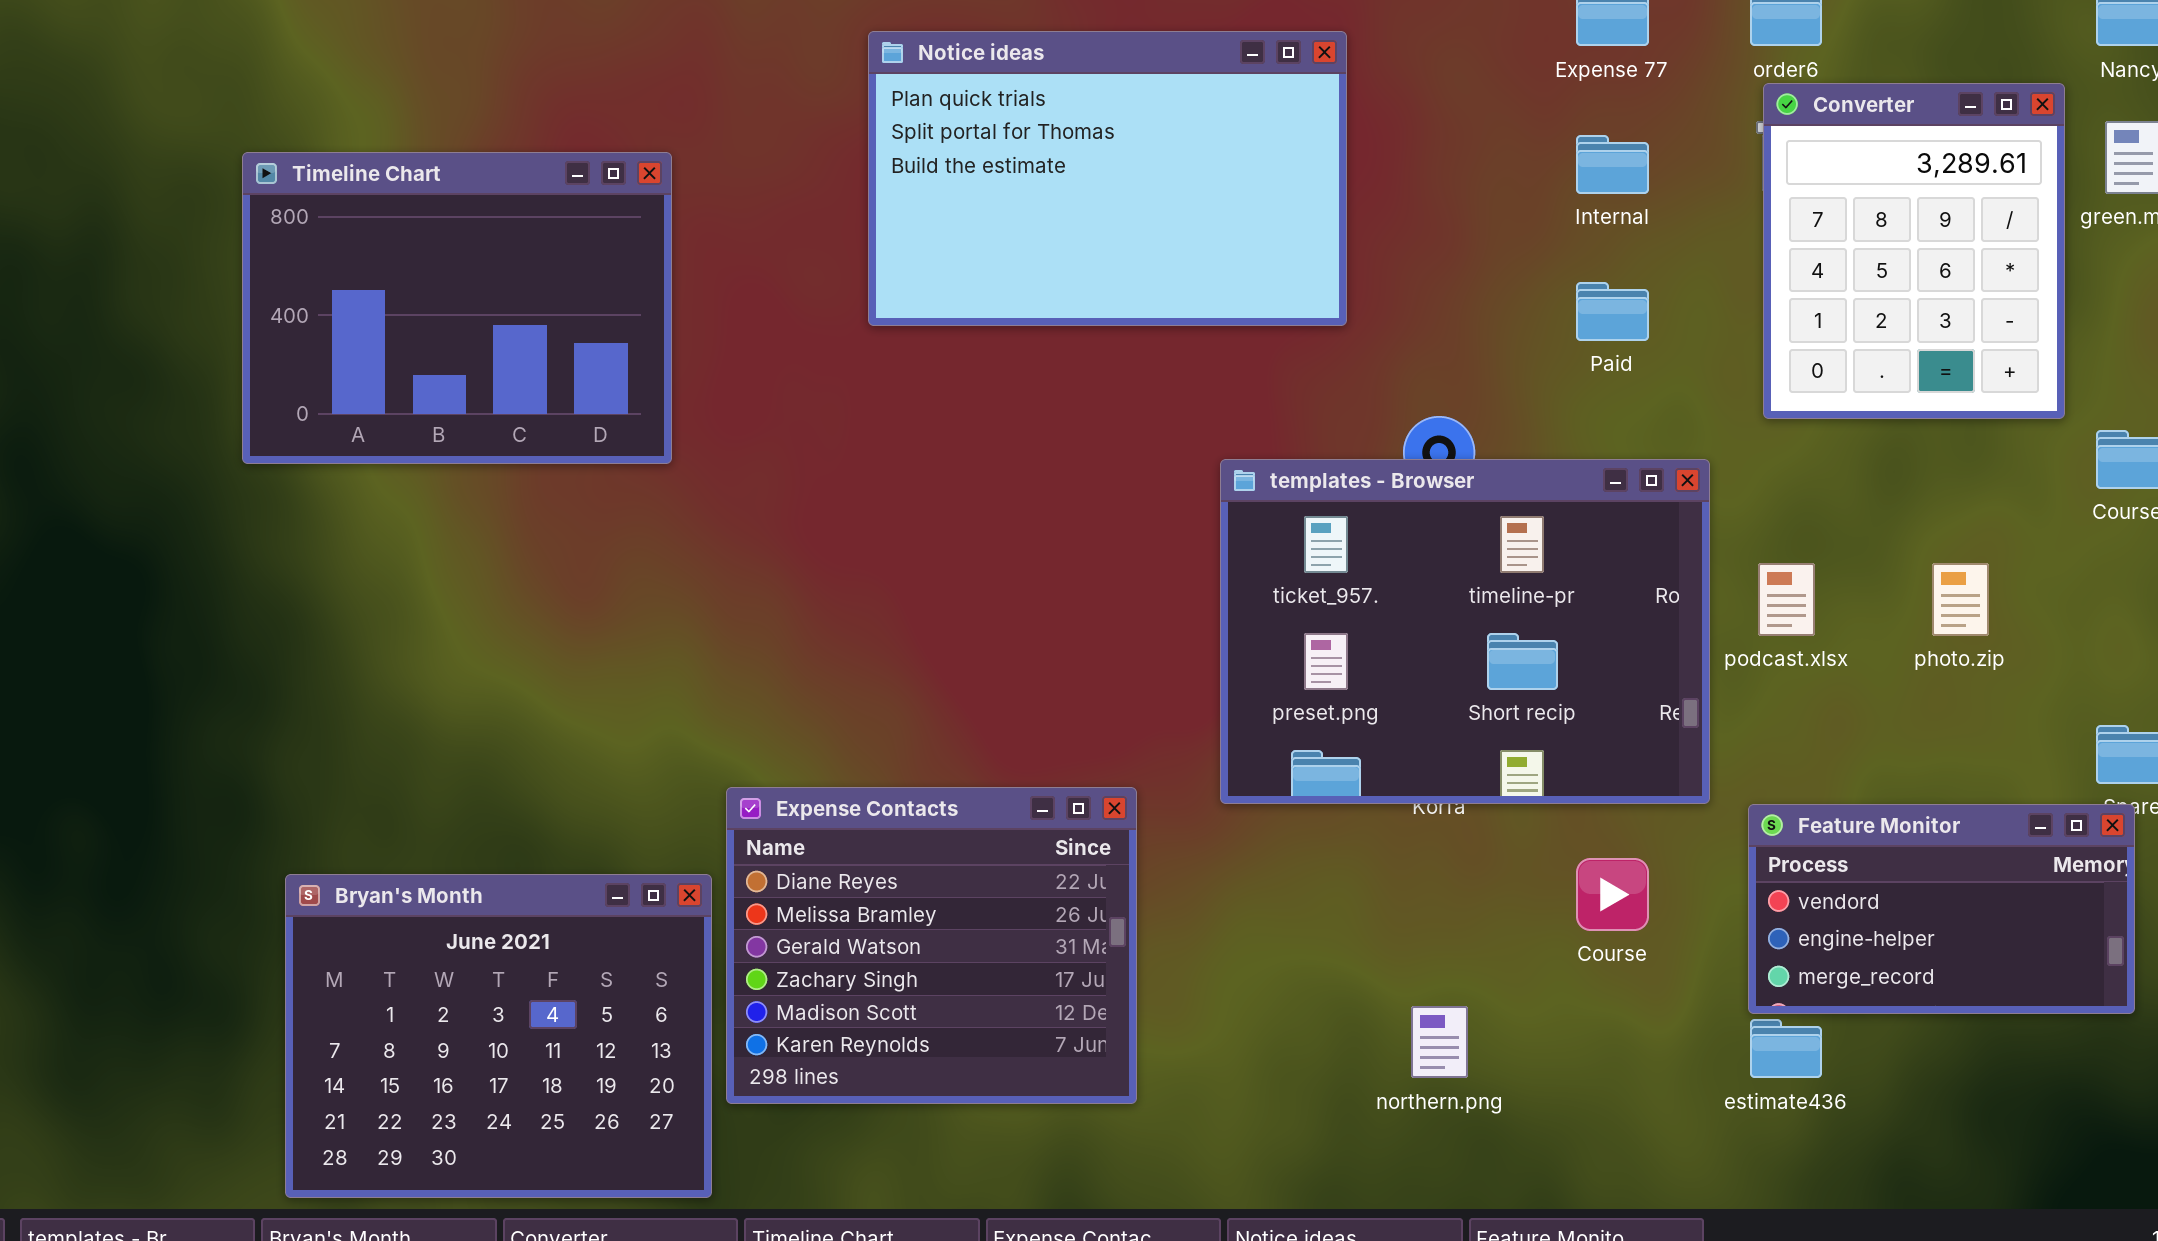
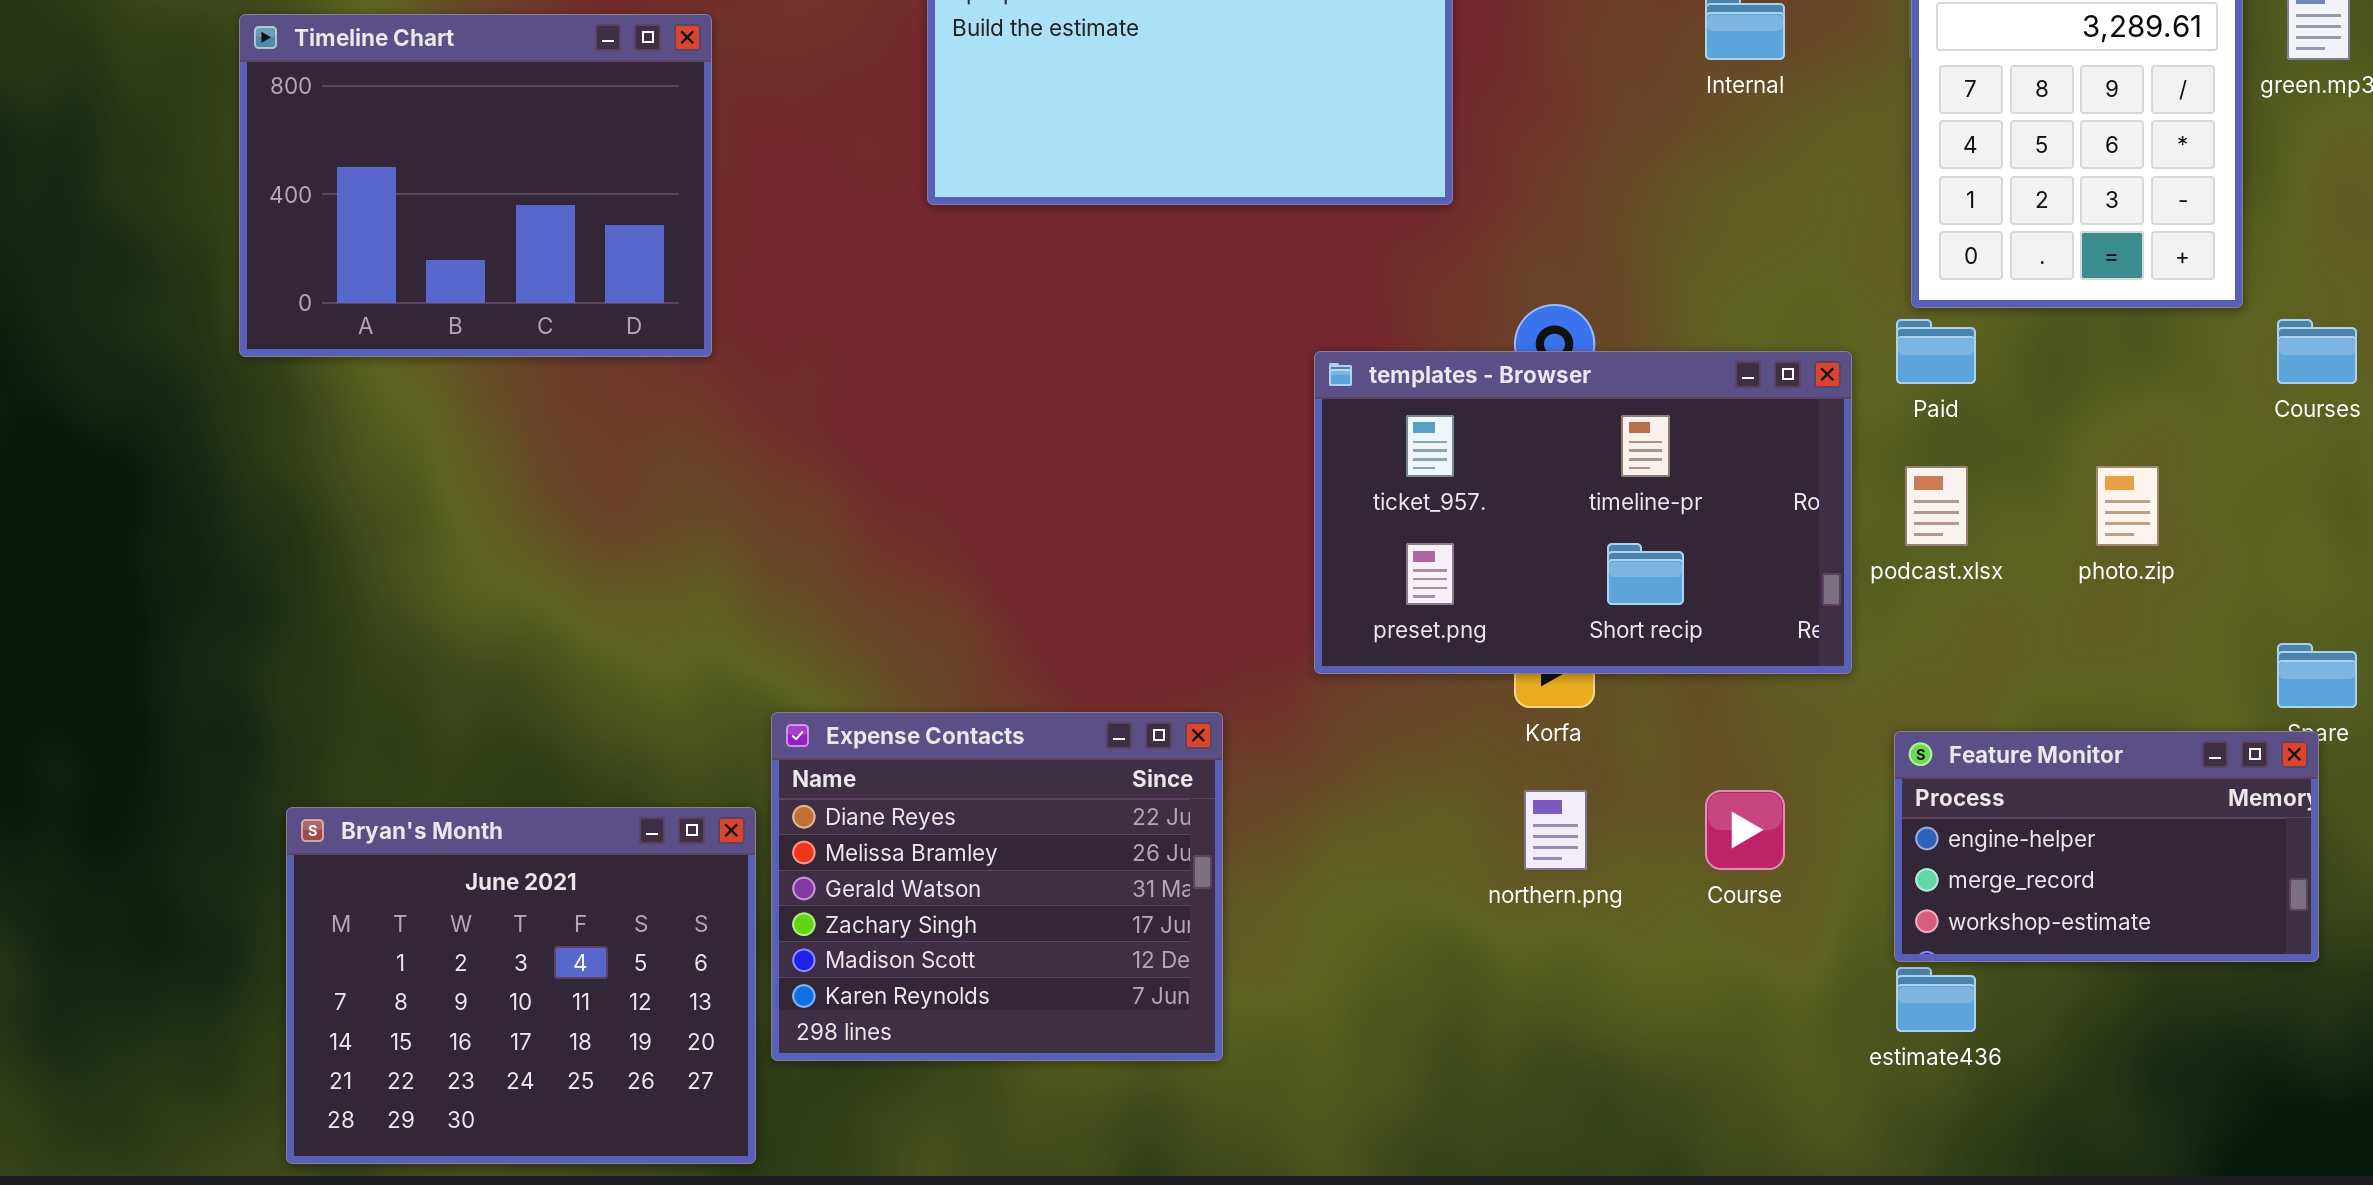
Paid: [1576,282,1649,341] -> [1896,319,1976,384], moved
templates - Browser: [1220,459,1710,804] -> [1314,351,1852,674], resized
Feature Monitor: [1748,804,2135,1014] -> [1894,731,2319,962], scrolled down 1 row
northern.png: [1411,1006,1468,1078] -> [1524,790,1587,870], moved

